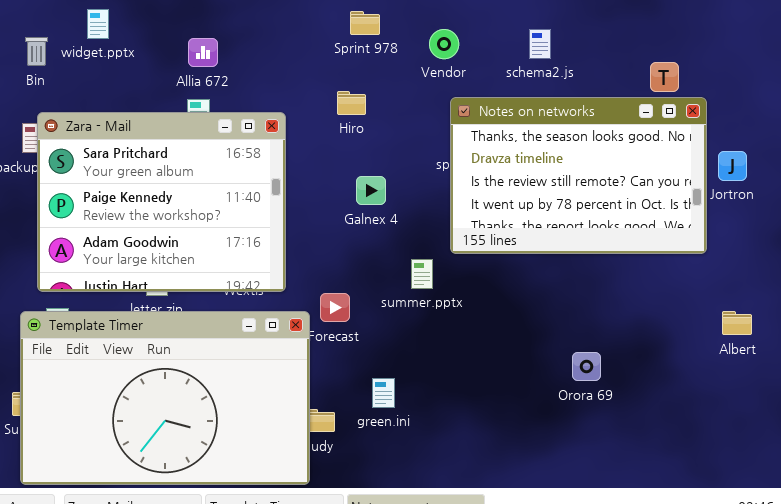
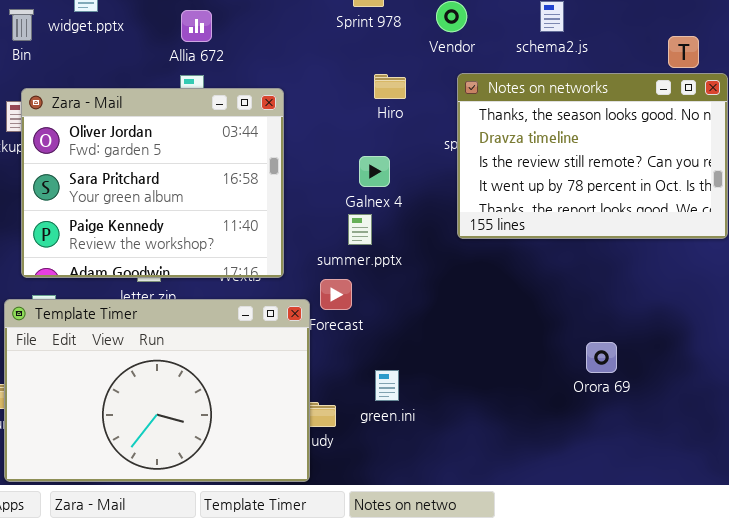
Hiro: [337,91,366,115] -> [374,74,406,99], moved
Zara - Mail: [37,112,286,292] -> [21,88,284,278], scrolled up 1 row
summer.pptx: [411,259,433,289] -> [348,214,372,245], moved

